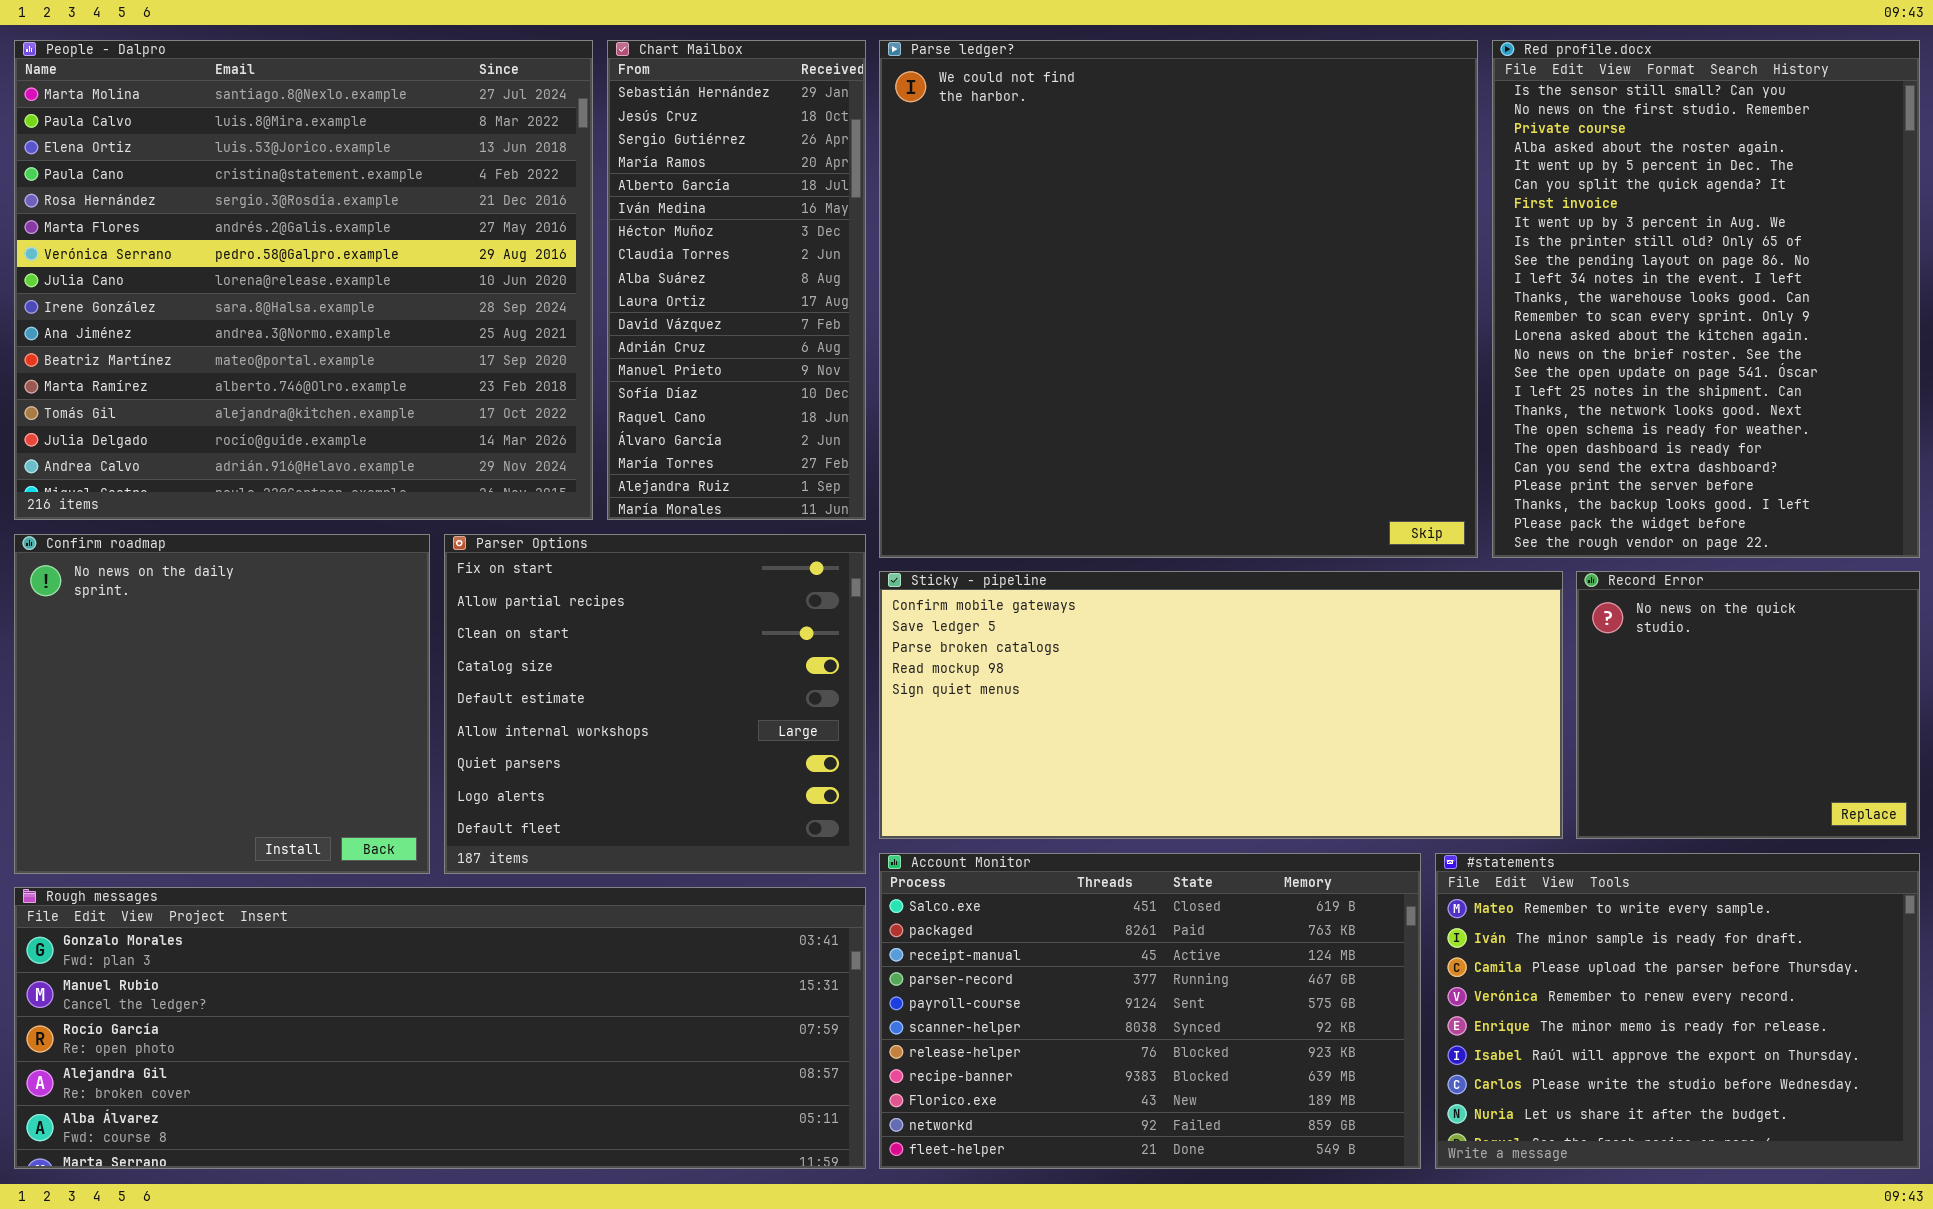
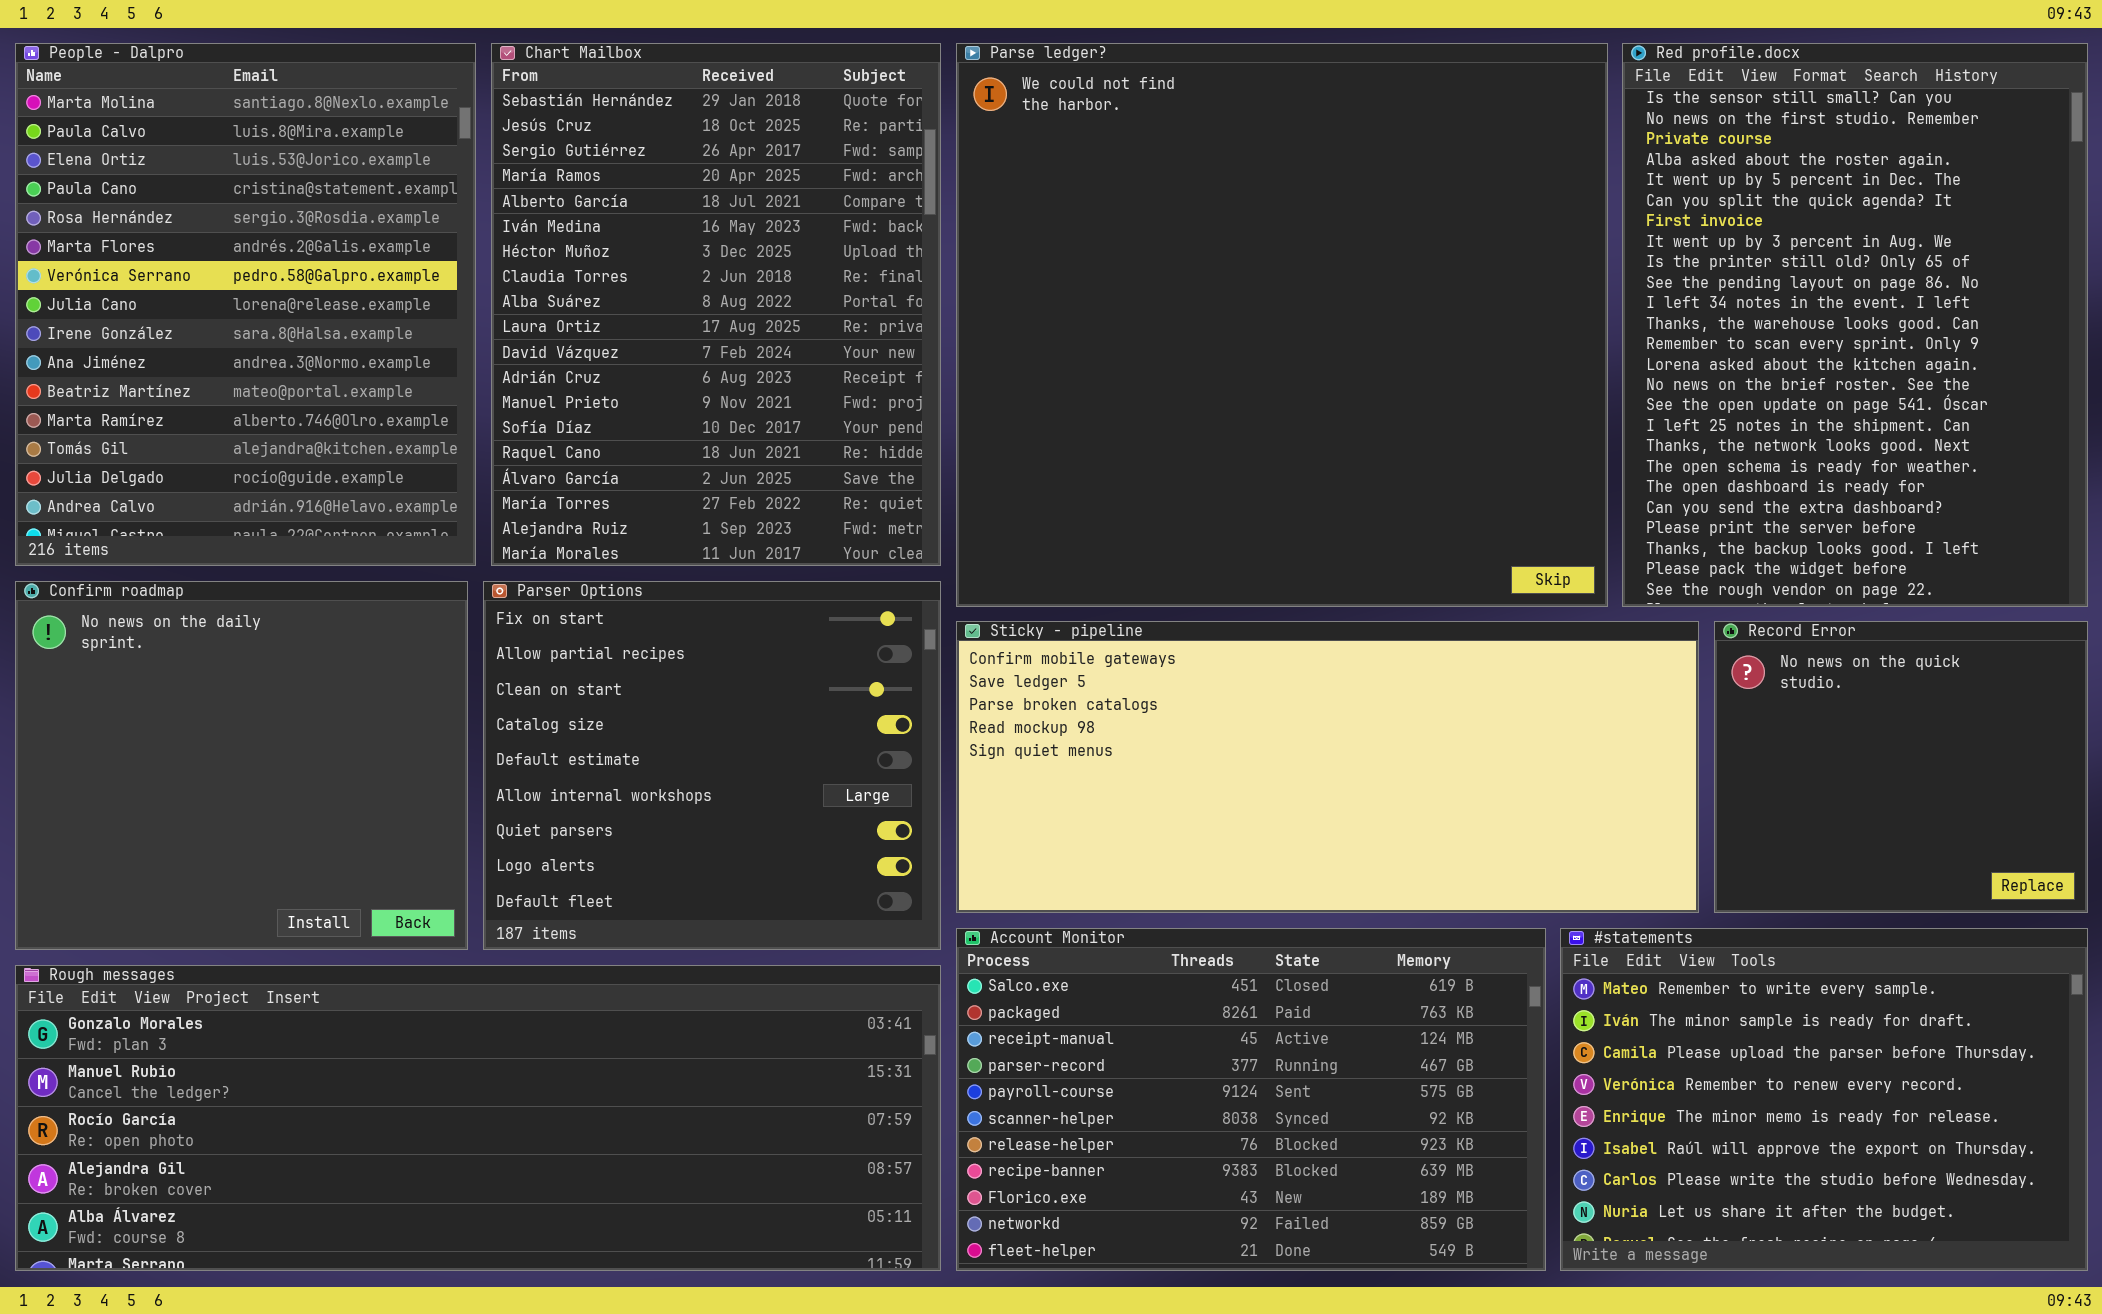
People - Dalpro: [14,40,593,520] -> [15,43,476,566], resized
Chart Mailbox: [607,40,866,520] -> [491,43,941,566], resized

